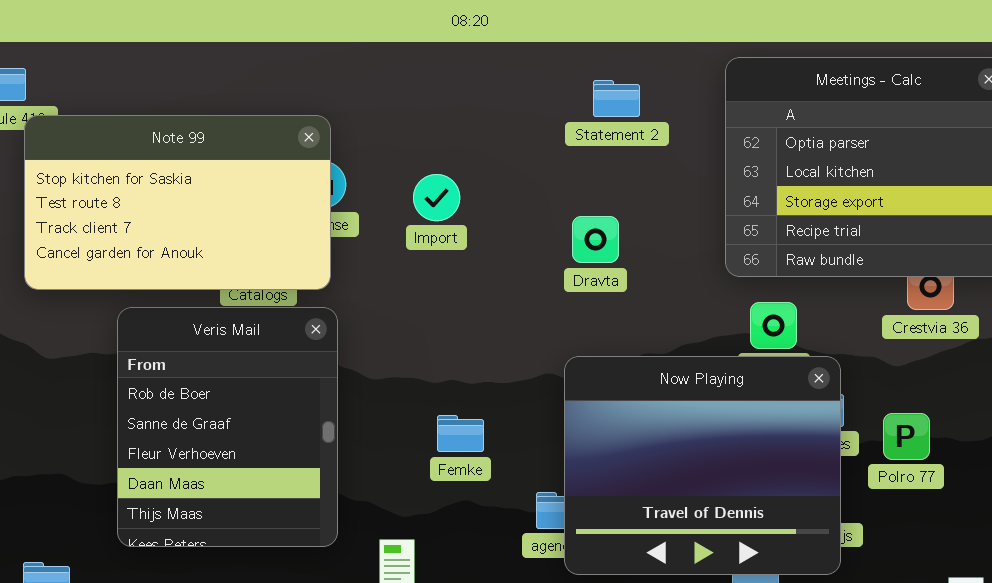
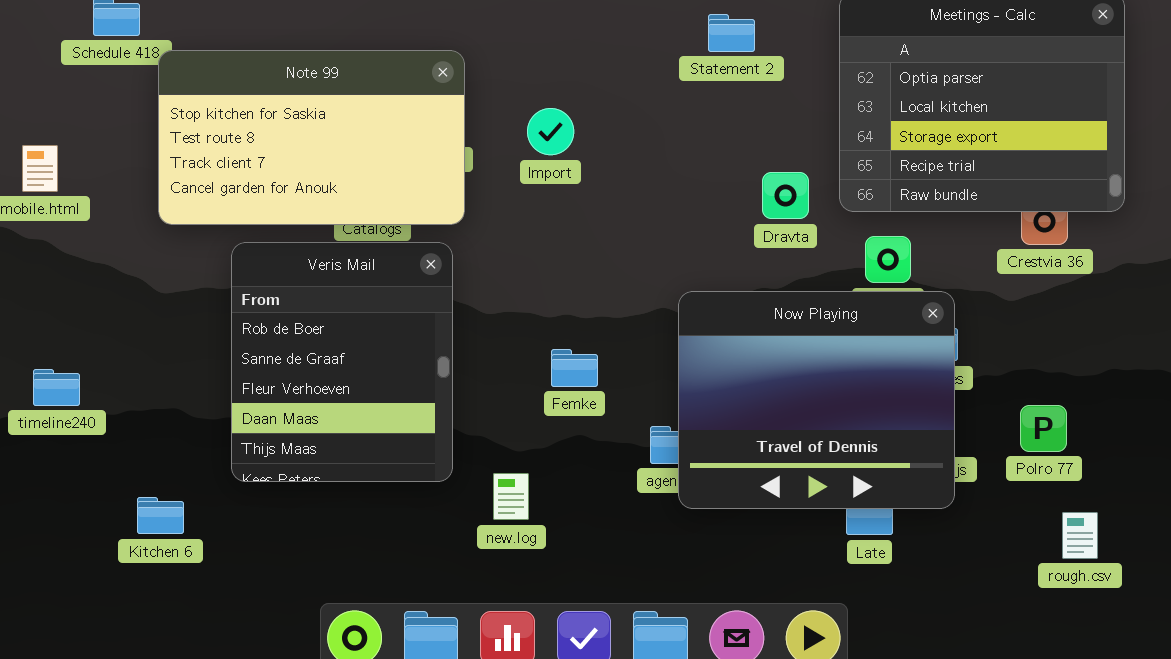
Note 99: [24,115,331,290] -> [158,50,465,225], moved
Dravta: [572,216,619,263] -> [762,172,809,219], moved
Polro 77: [883,413,930,460] -> [1020,405,1067,452], moved

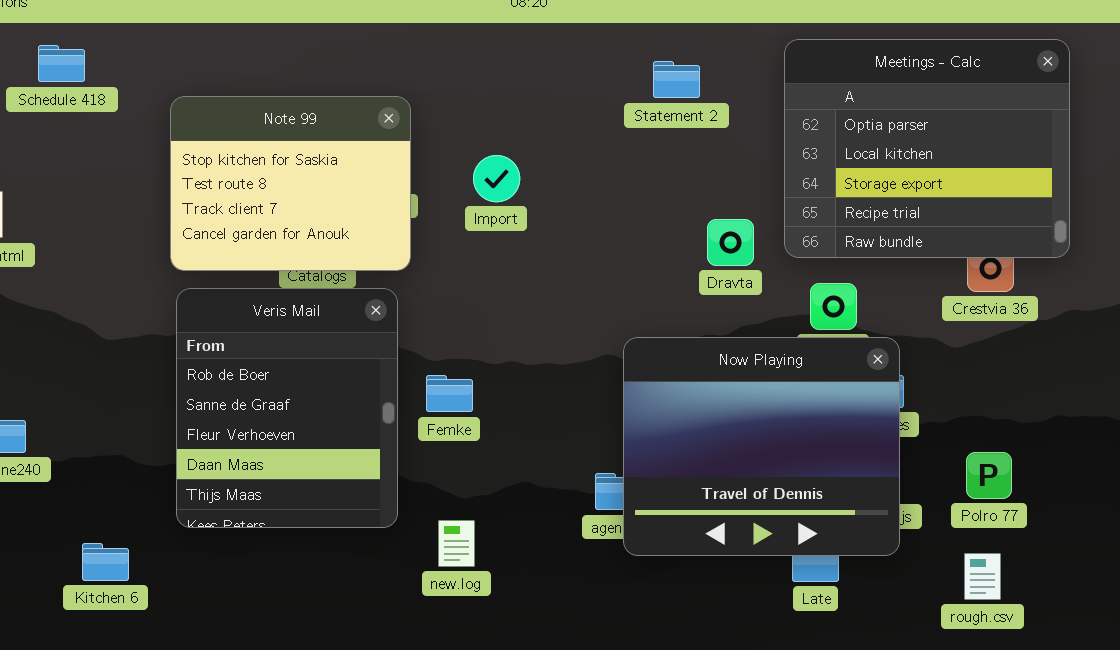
Note 99: [158,50,465,225] -> [170,96,411,271], resized
Femke: [551,349,598,387] -> [426,375,473,412], moved
rough.csv: [1062,512,1098,559] -> [964,553,1001,600], moved

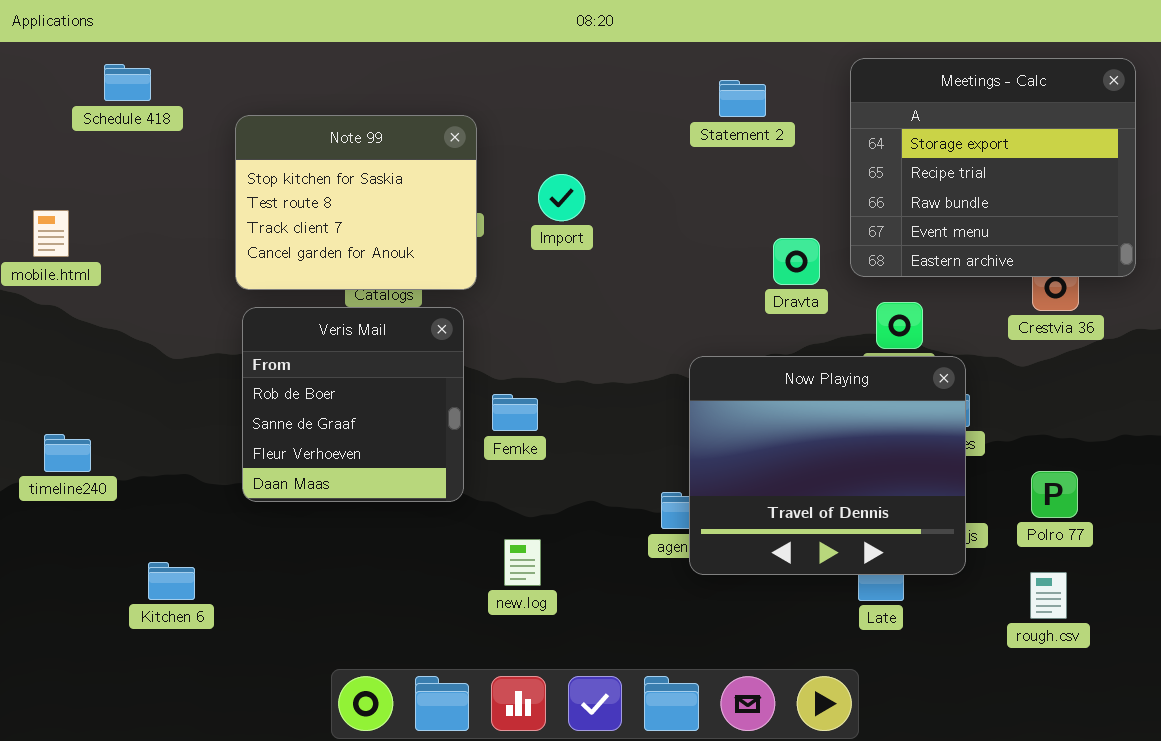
Meetings - Calc: [784,39,1070,258] -> [850,58,1136,277], scrolled down 2 rows
Veris Mail: [176,288,398,528] -> [242,307,464,502], resized

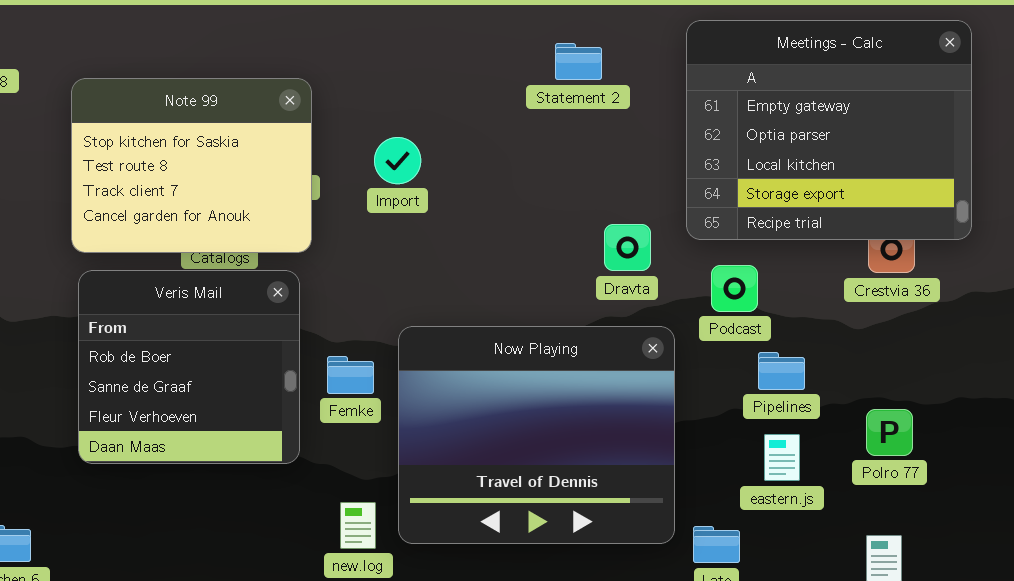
Meetings - Calc: [850,58,1136,277] -> [686,20,972,240], scrolled up 3 rows
Dravta: [773,238,820,285] -> [604,224,651,271], moved
Now Playing: [689,356,966,575] -> [398,326,675,544], moved
Polro 77: [1031,471,1078,518] -> [866,409,913,456], moved

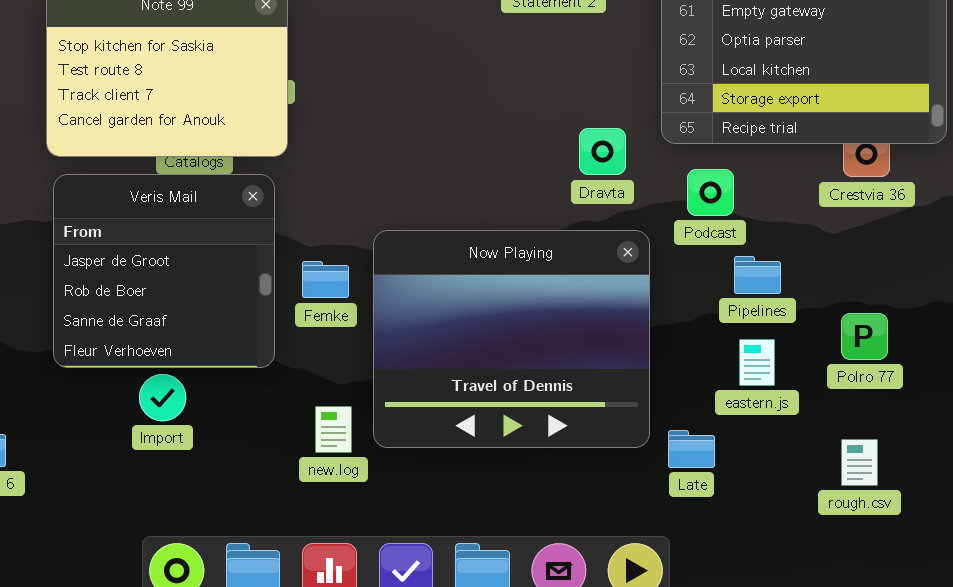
Import: [374,137,421,184] -> [139,374,186,421], moved
Veris Mail: [78,270,300,464] -> [53,174,275,368], scrolled up 1 row

